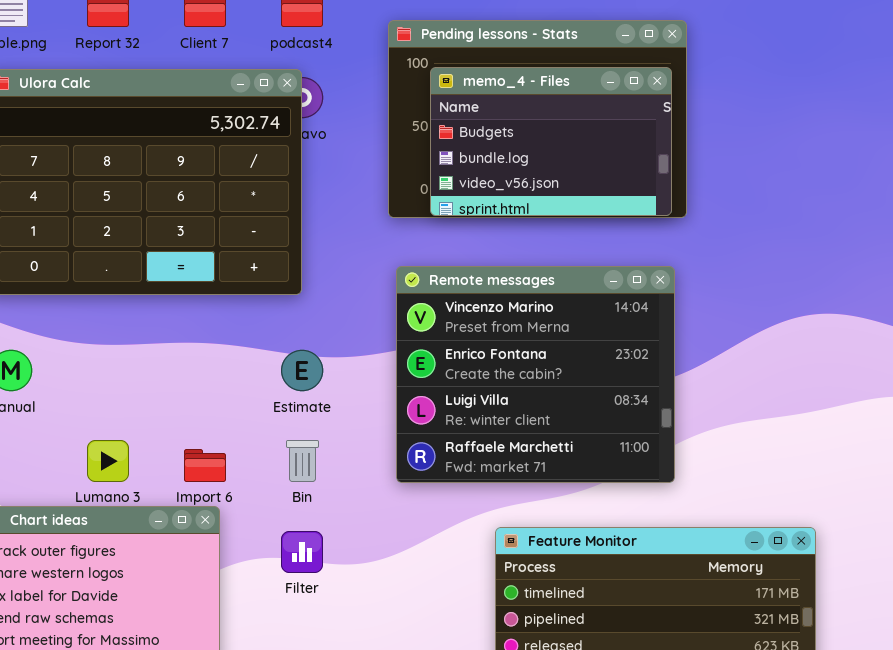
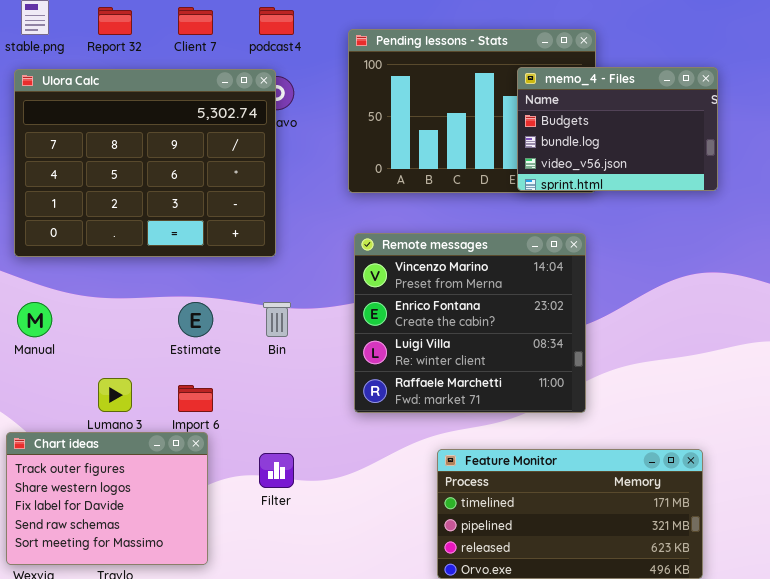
memo_4 - Files: [430,67,672,216] -> [517,67,718,191], moved
Estimate: [281,350,323,391] -> [178,302,213,337], moved
Bin: [286,440,319,482] -> [263,302,291,337], moved

